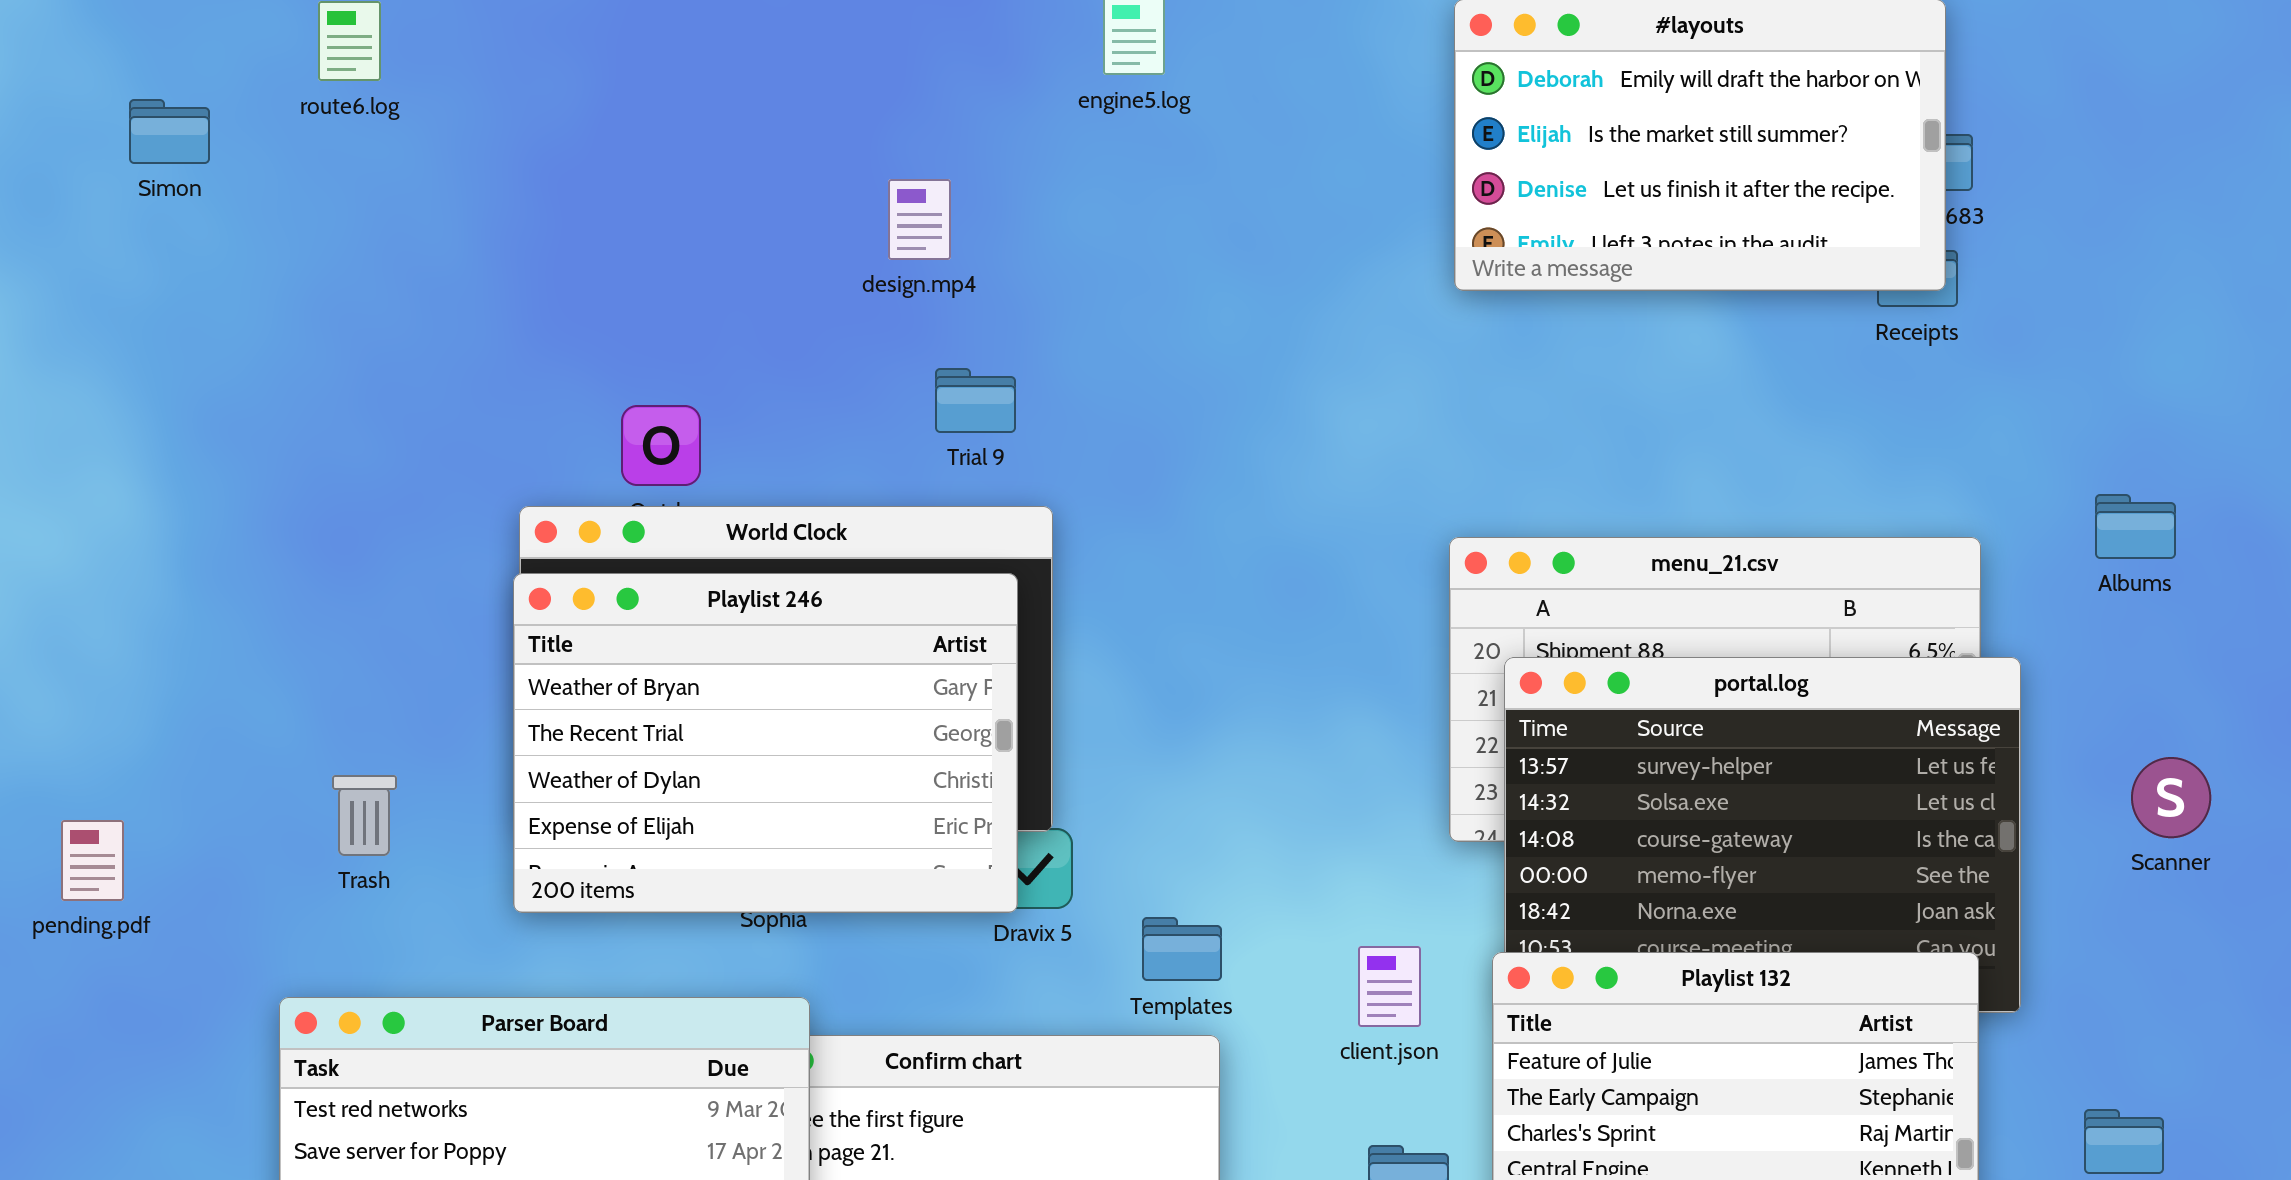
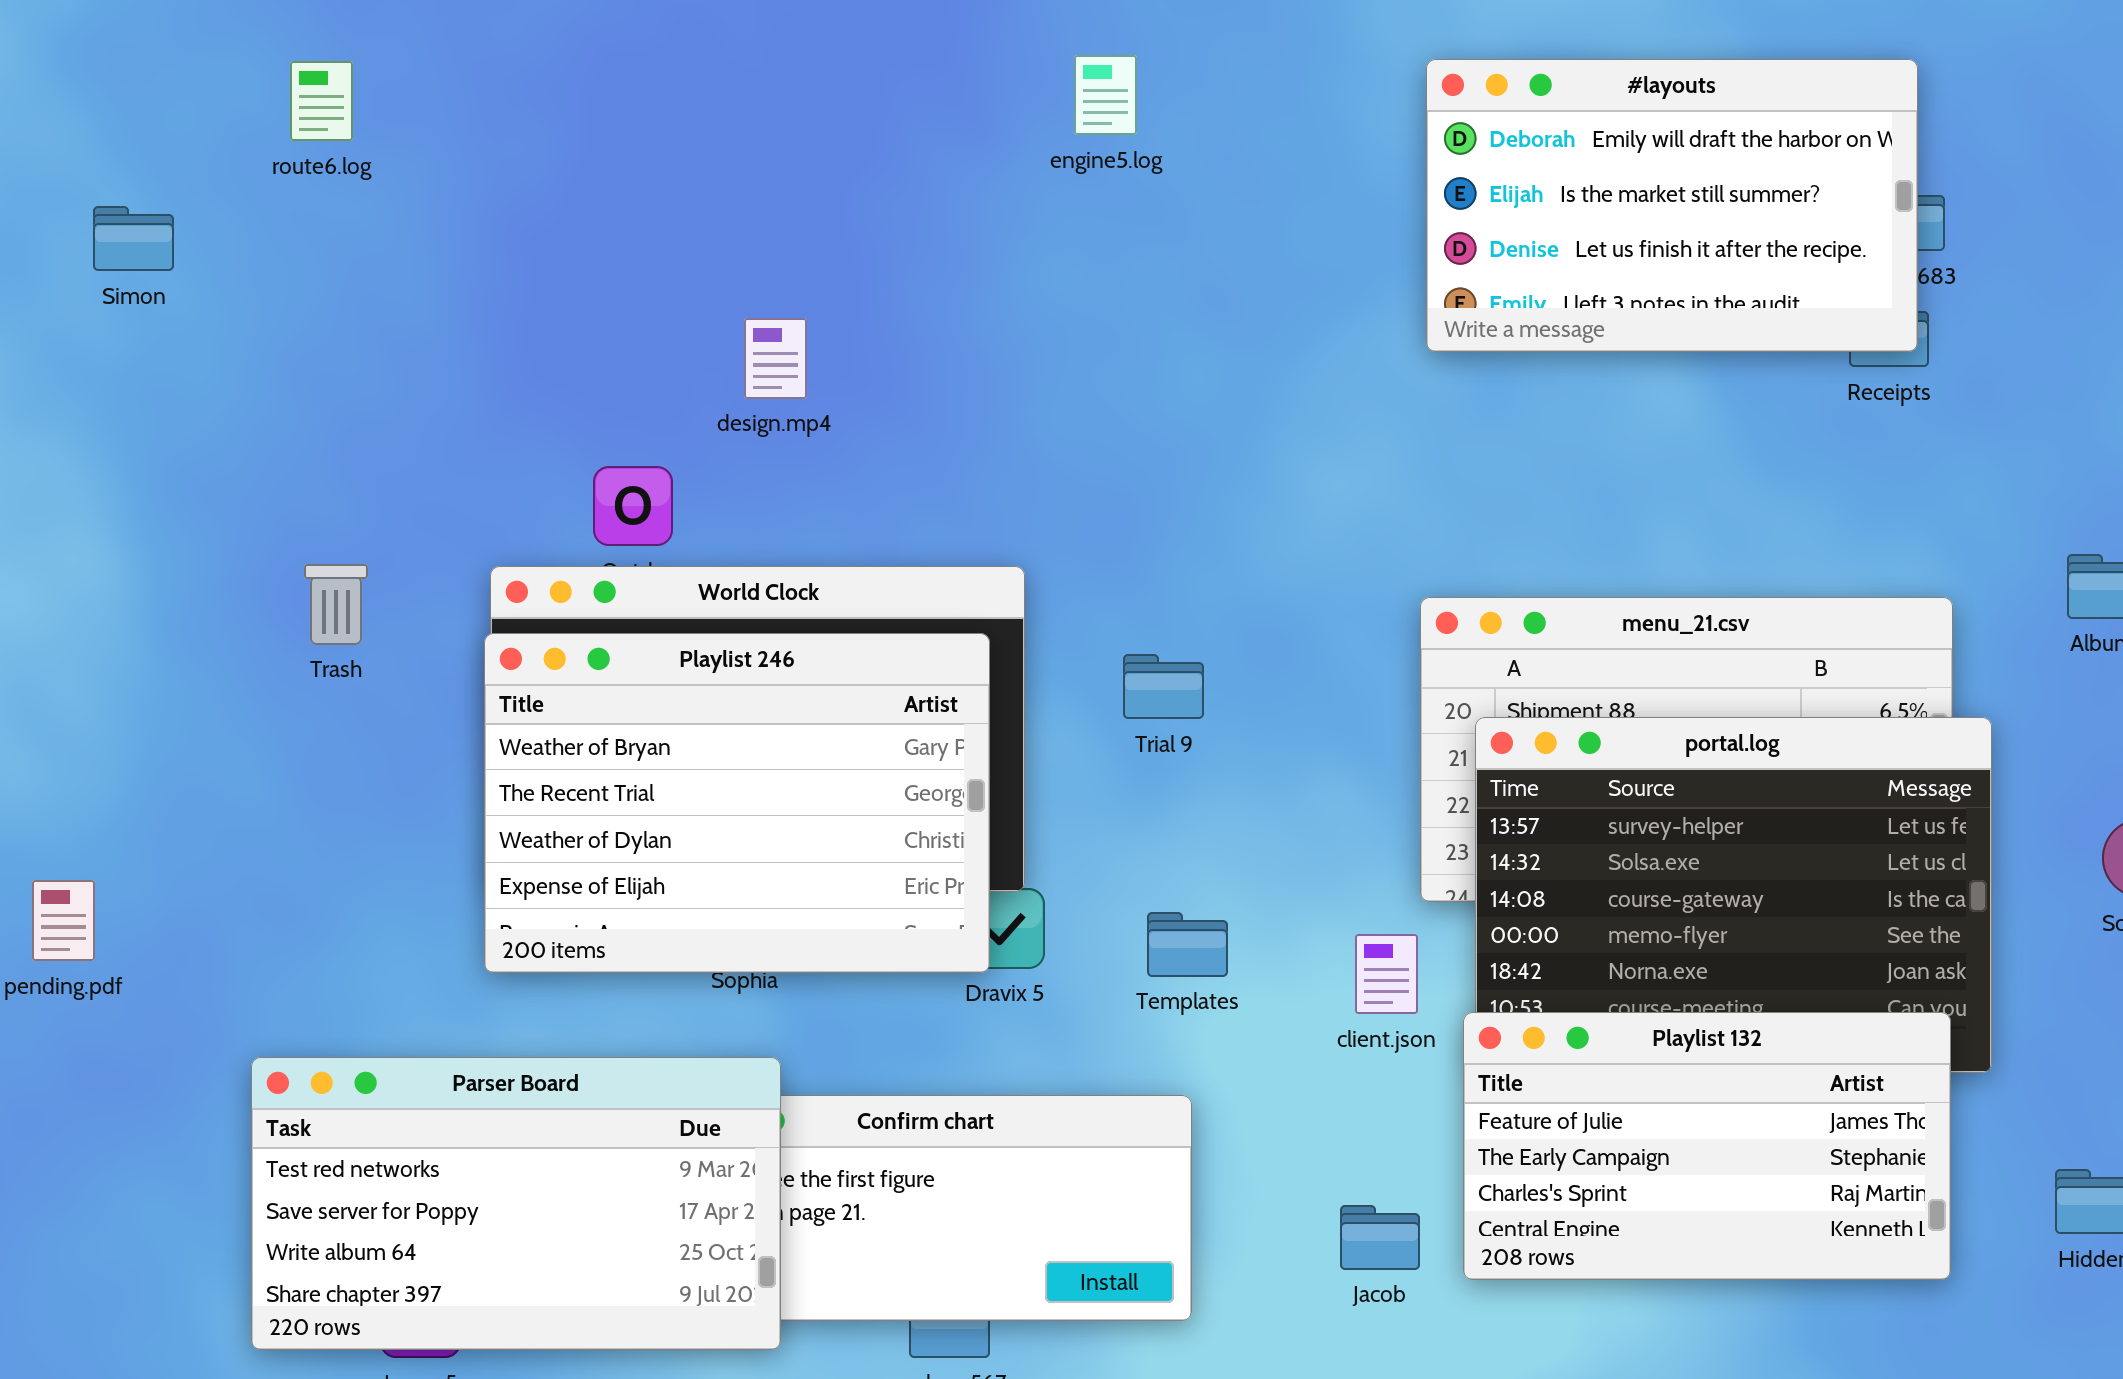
Simon: [129,99,210,164] -> [93,206,174,271], moved
design.mp4: [888,179,951,260] -> [744,318,807,399], moved
Trial 9: [935,368,1016,433] -> [1123,654,1204,719], moved
Trash: [332,775,397,856] -> [304,564,368,645], moved
Templates: [1142,917,1222,981] -> [1147,912,1228,977], moved
client.json: [1358,946,1421,1027] -> [1355,934,1418,1014], moved

